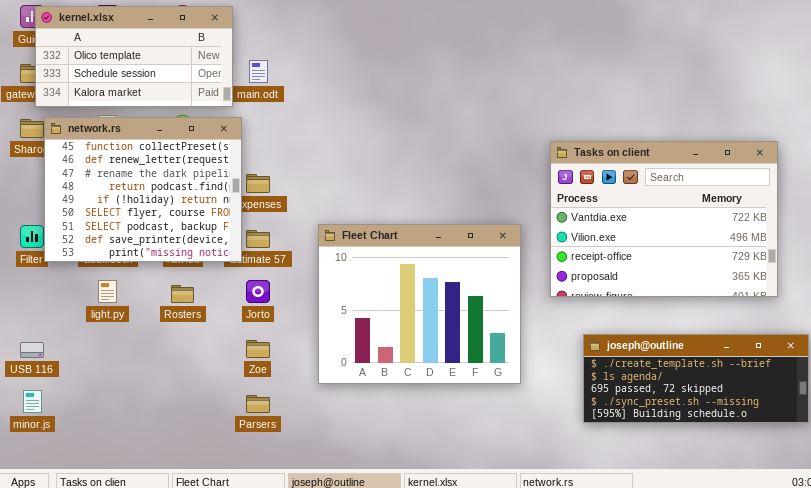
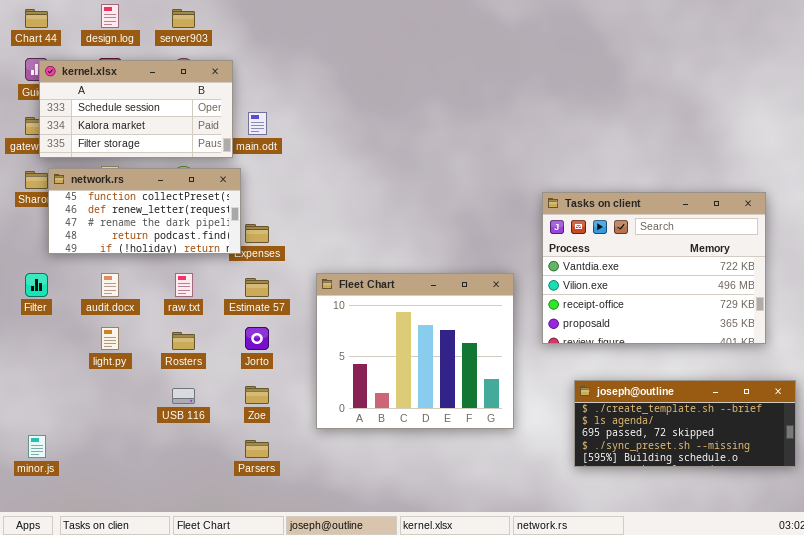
kernel.xlsx: [35,6,233,107] -> [39,60,233,158], scrolled down 1 row
network.rs: [44,117,242,262] -> [48,168,241,254], resized
USB 116: [20,342,44,358] -> [172,388,195,404], moved

